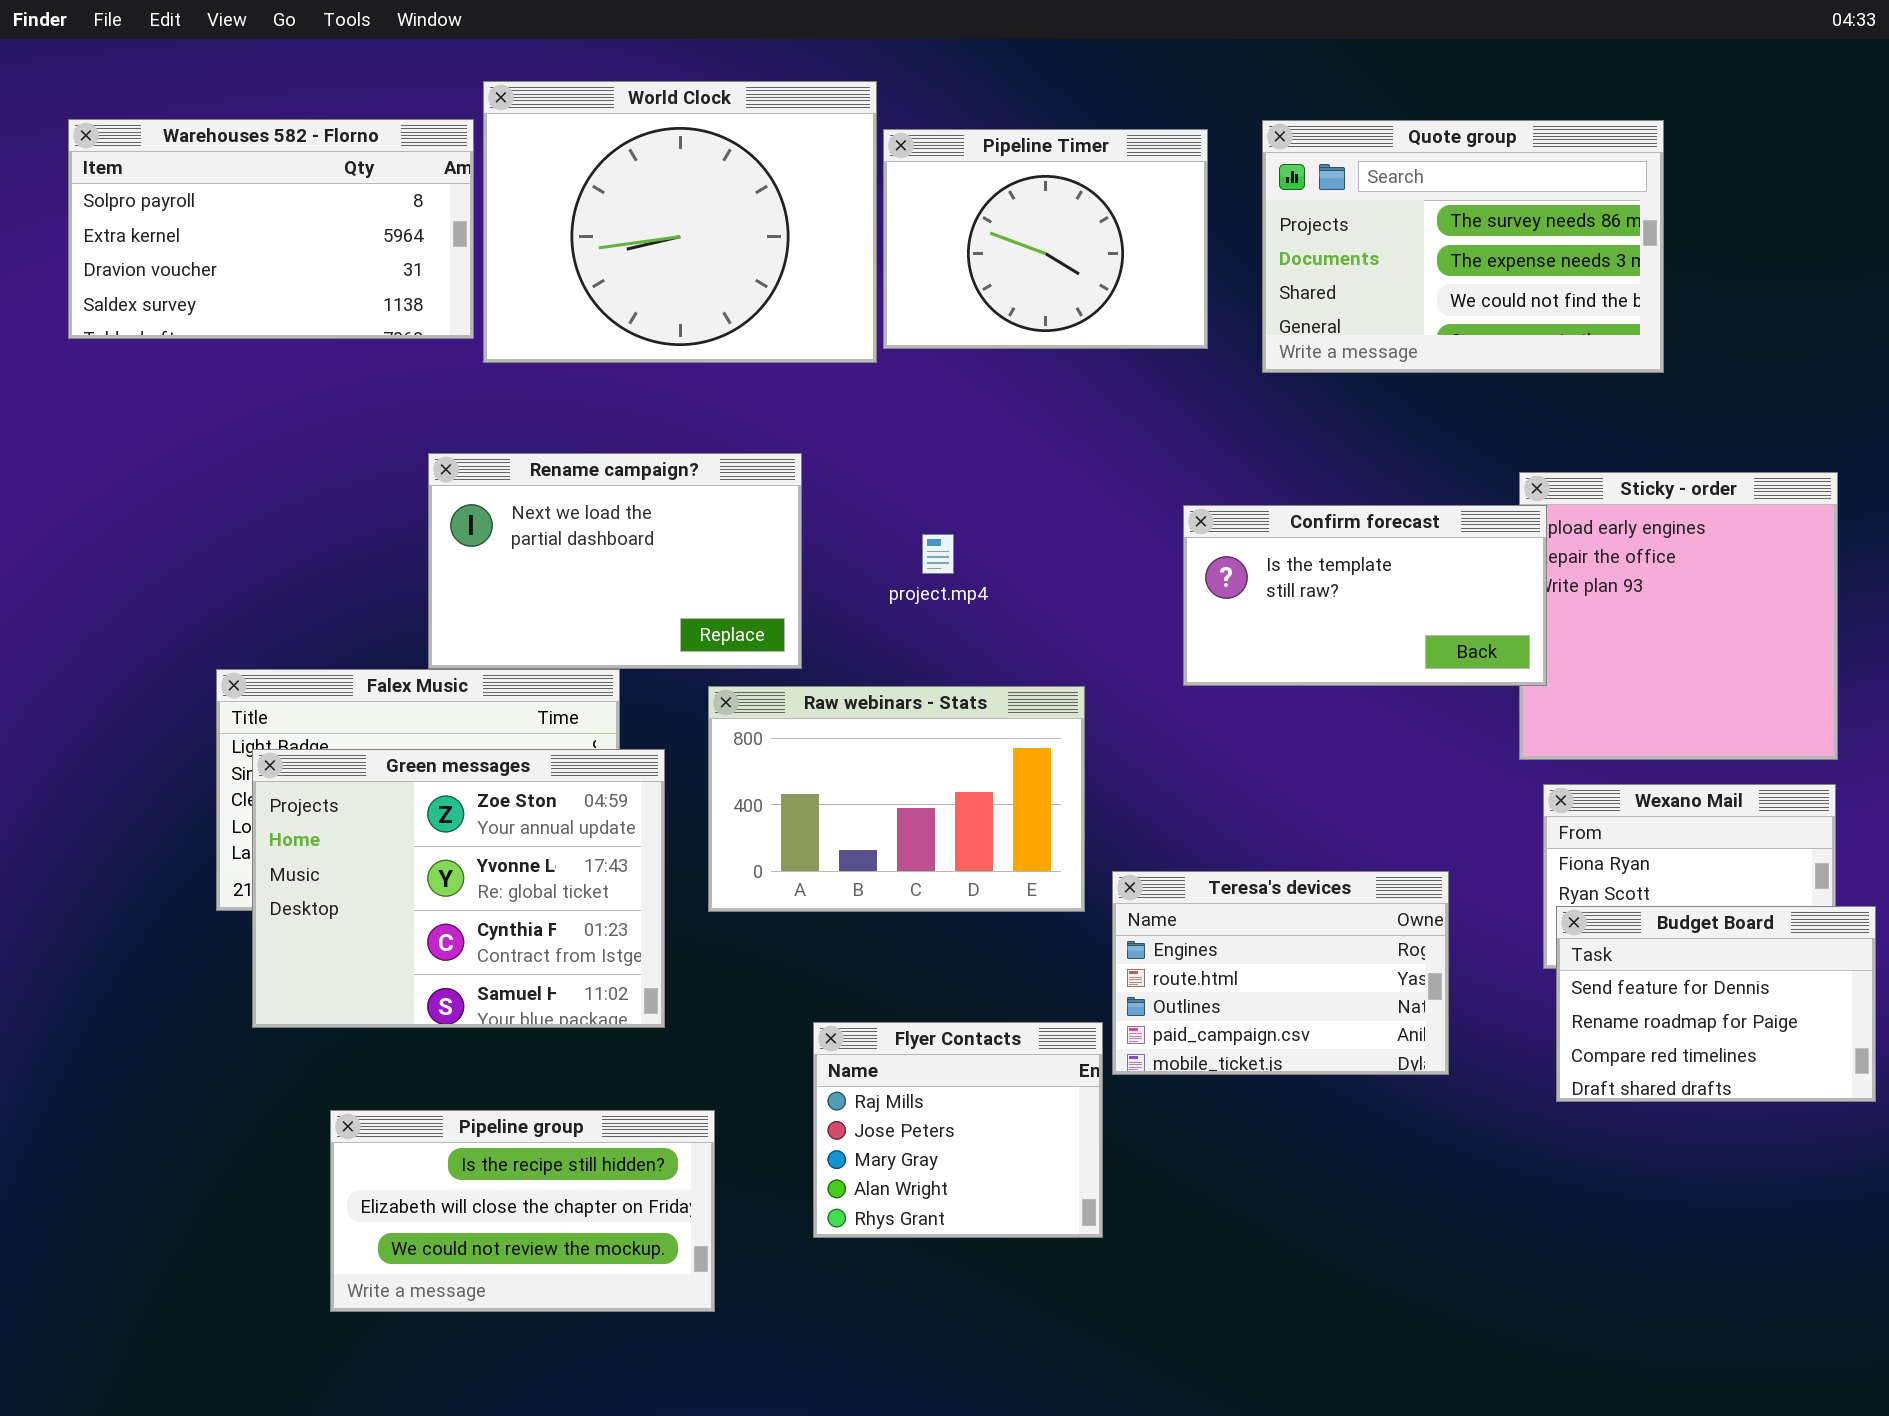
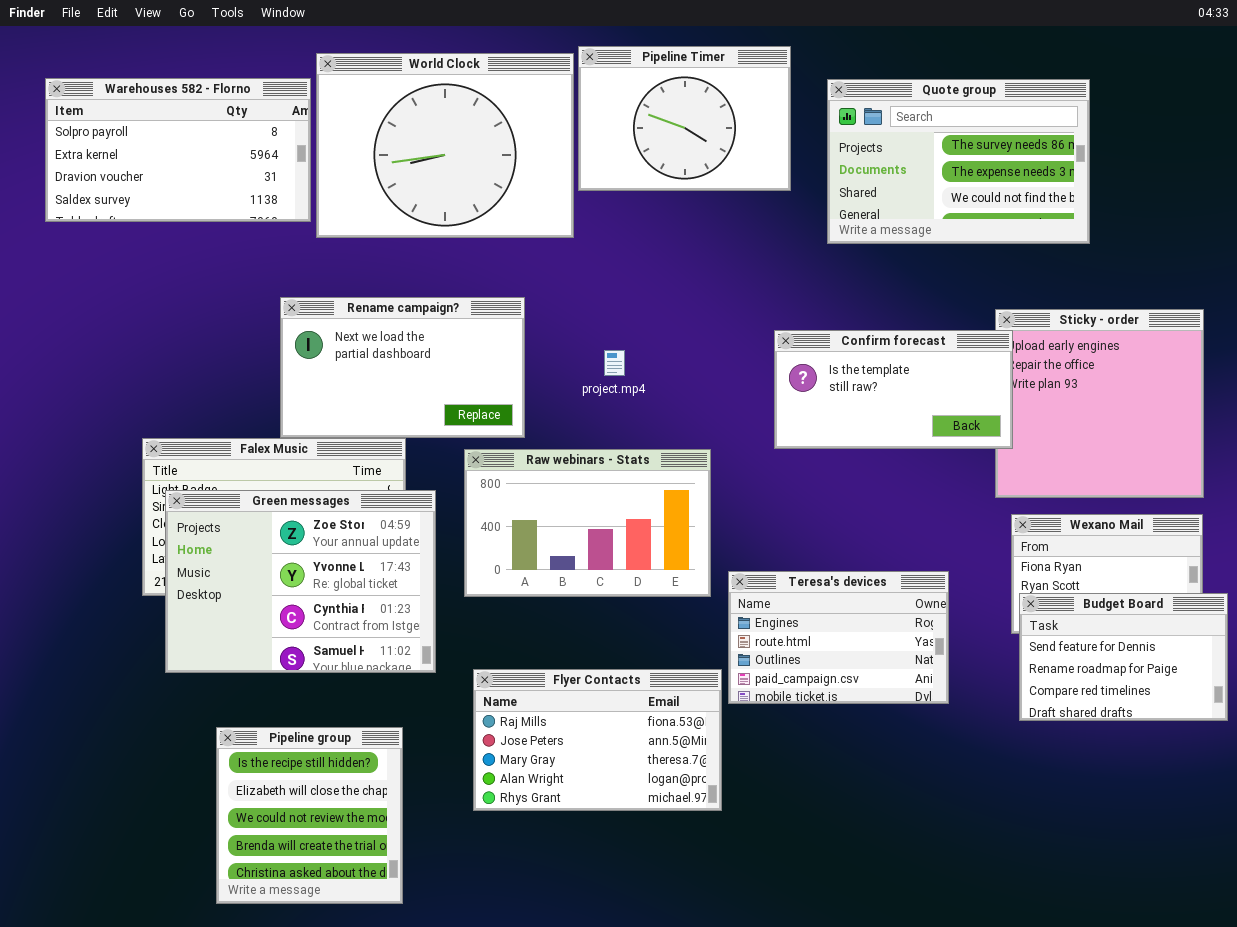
Pipeline Timer: [883,129,1208,349] -> [578,46,791,191], moved
Flyer Contacts: [813,1022,1103,1238] -> [473,669,722,811], resized
Pipeline group: [330,1110,715,1312] -> [216,727,403,904], resized

